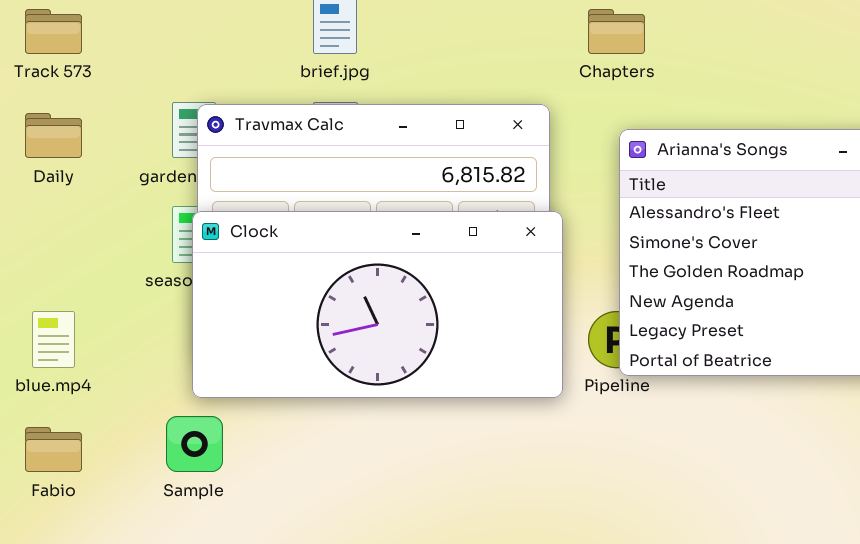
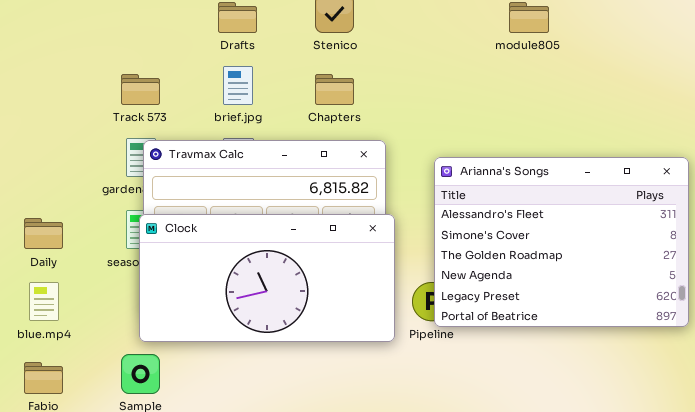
Track 573: [25,9,82,54] -> [121,74,160,105], moved
Chapters: [588,9,645,54] -> [315,74,354,105], moved
Daily: [25,113,82,158] -> [24,218,63,249], moved

